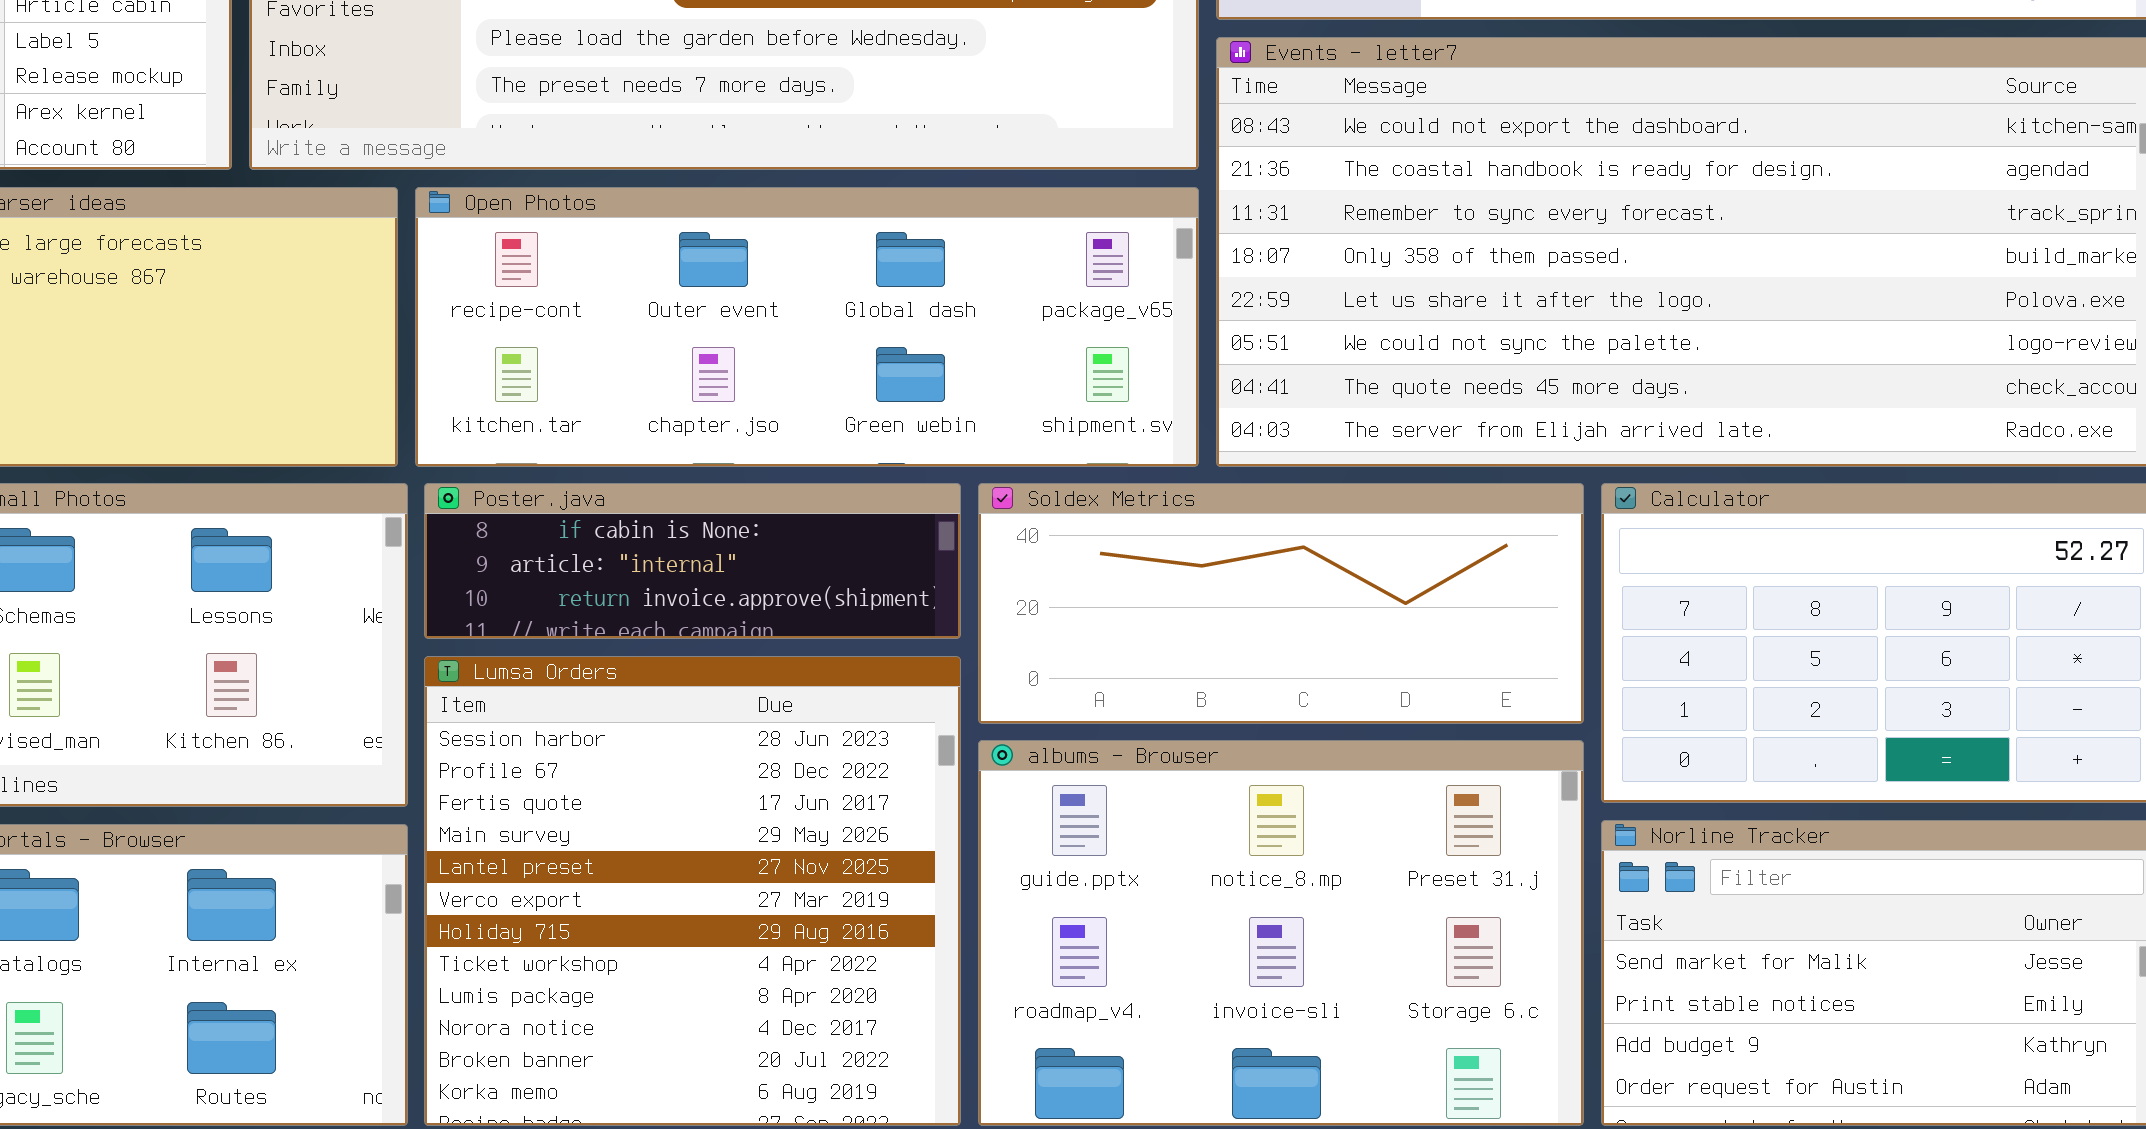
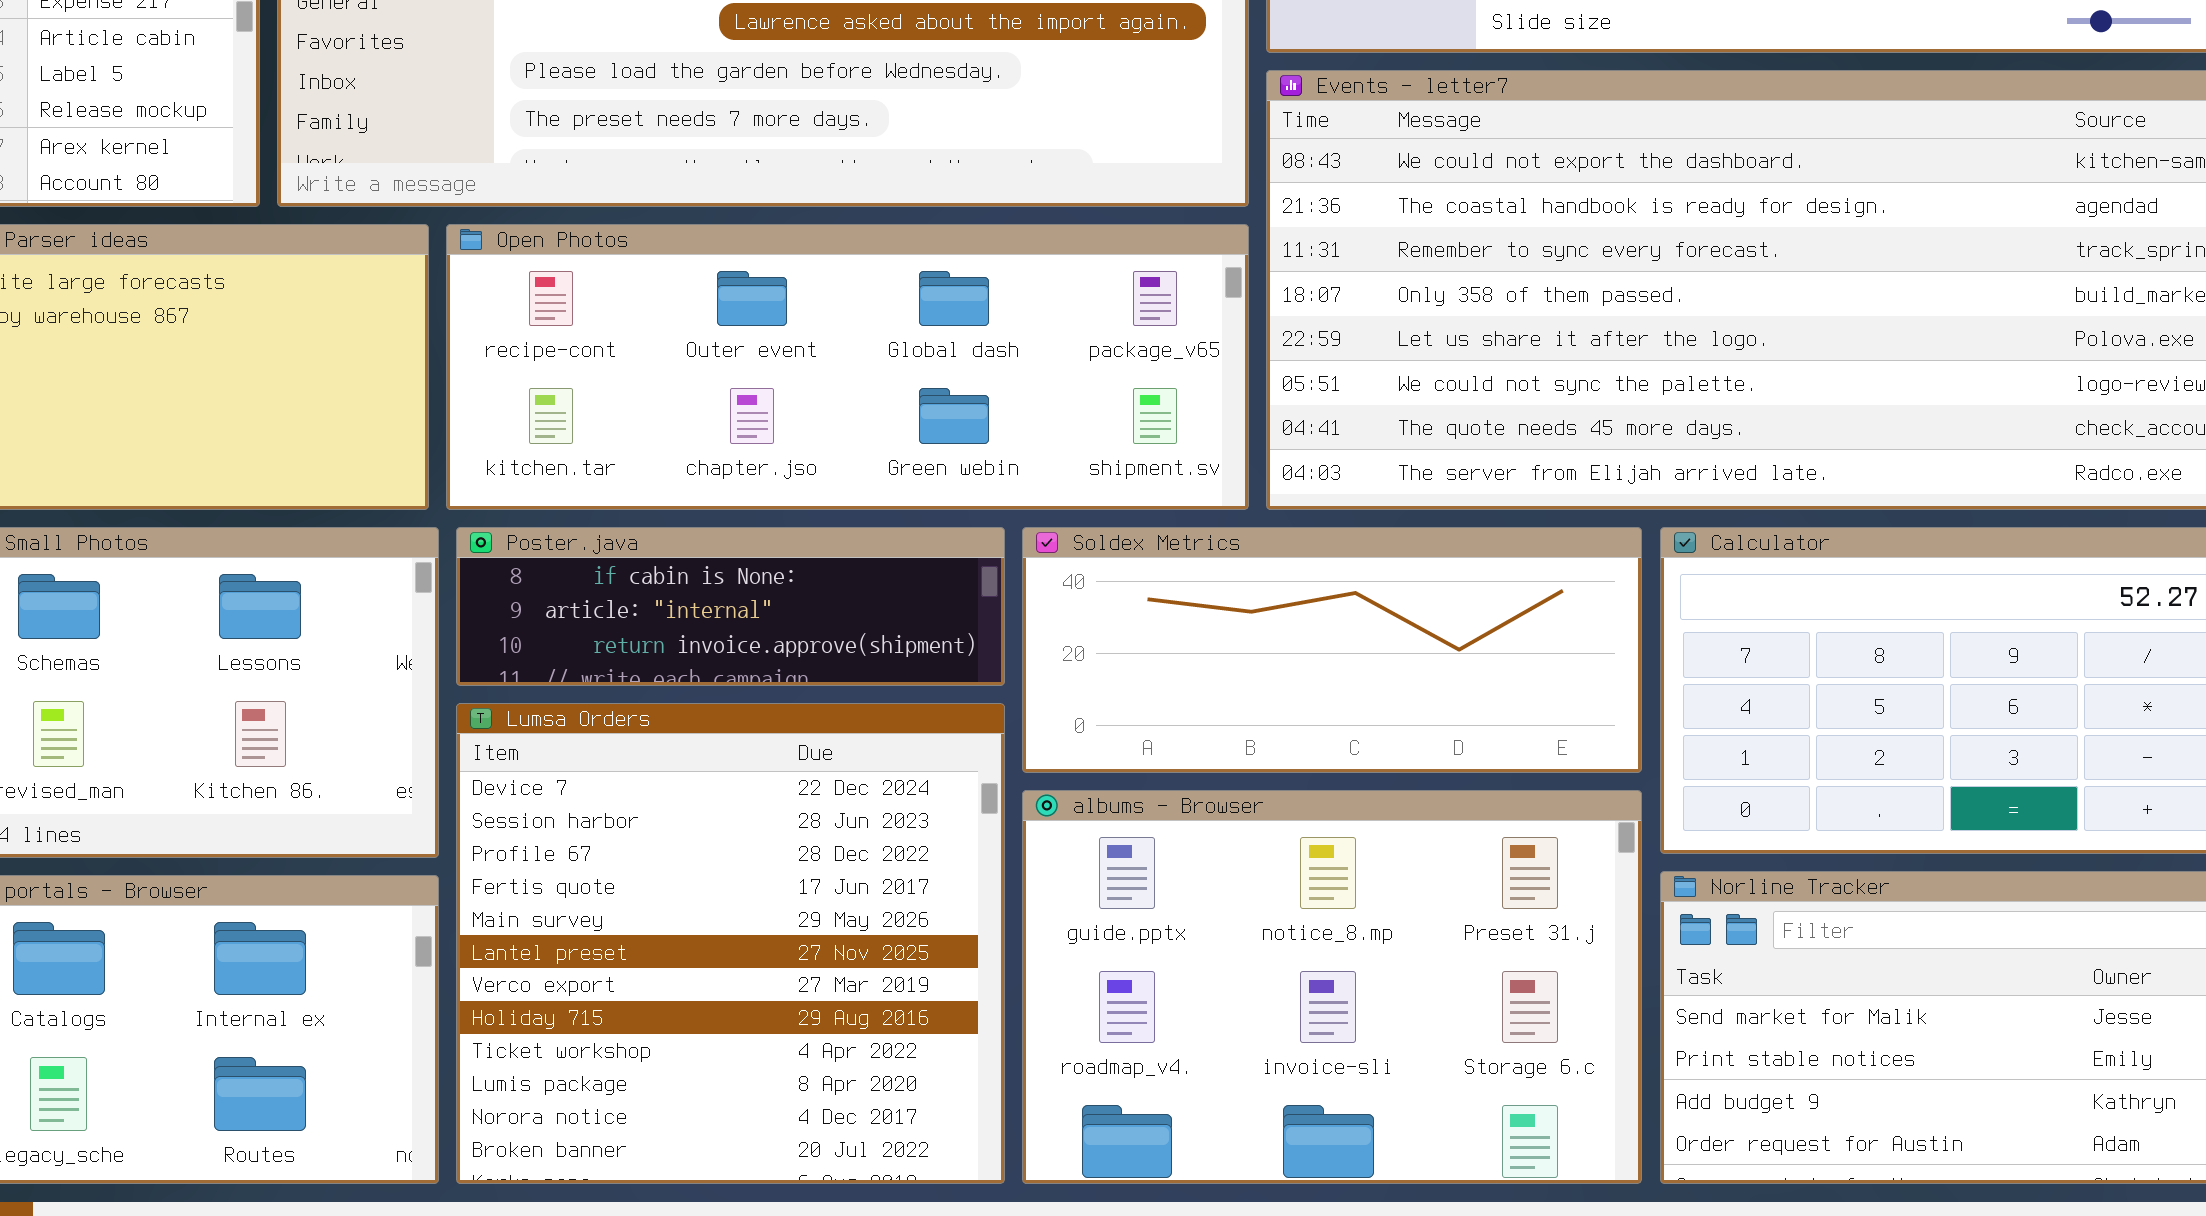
Lumsa Orders: [424,656,961,1126] -> [456,703,1005,1184], scrolled up 1 row

